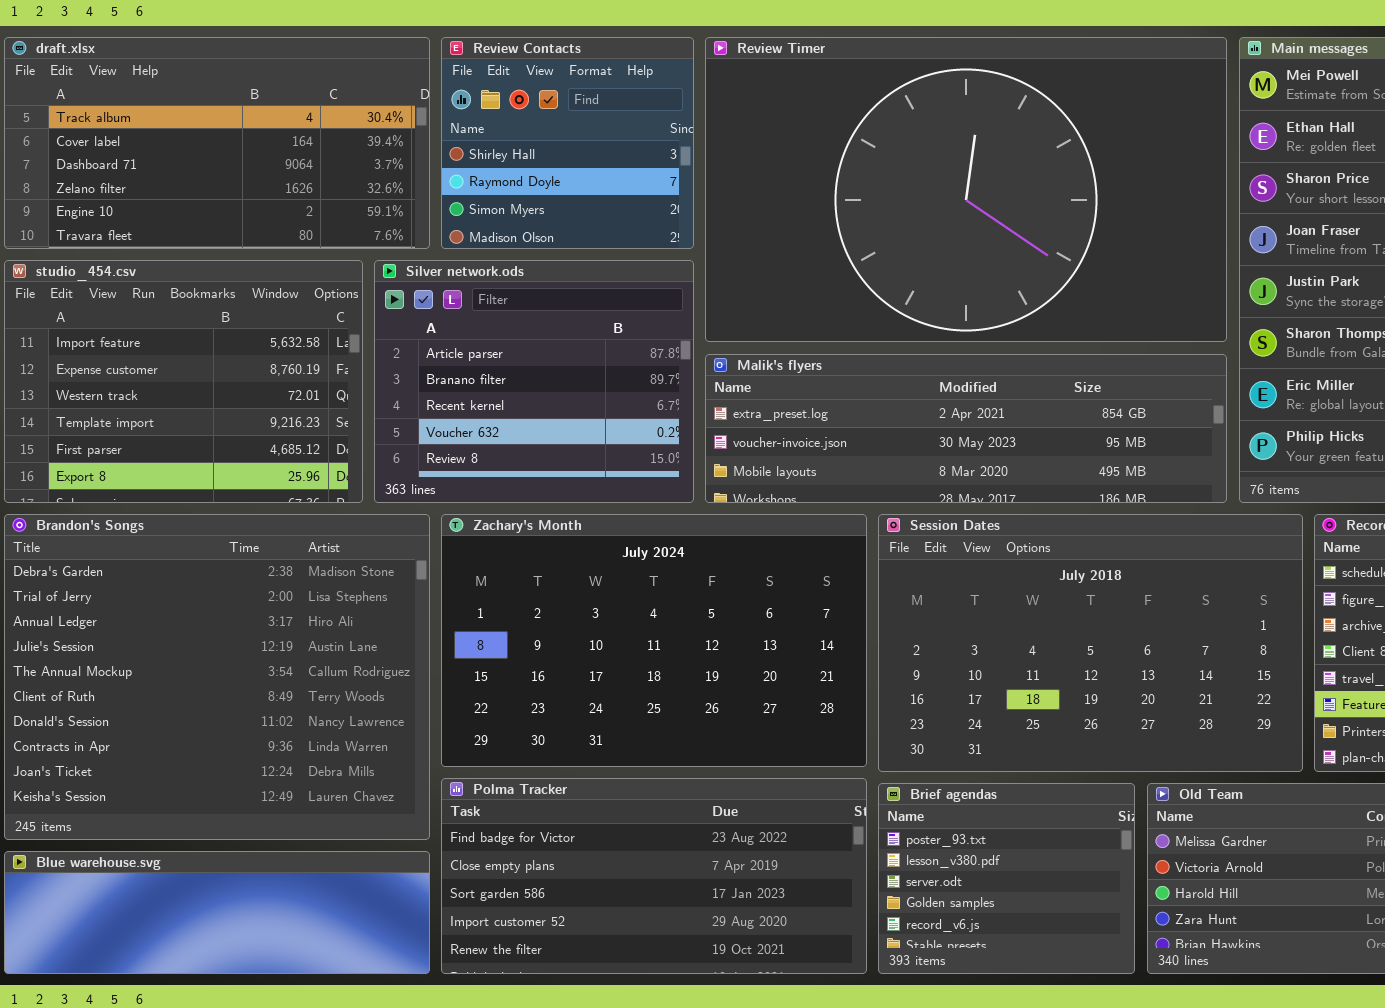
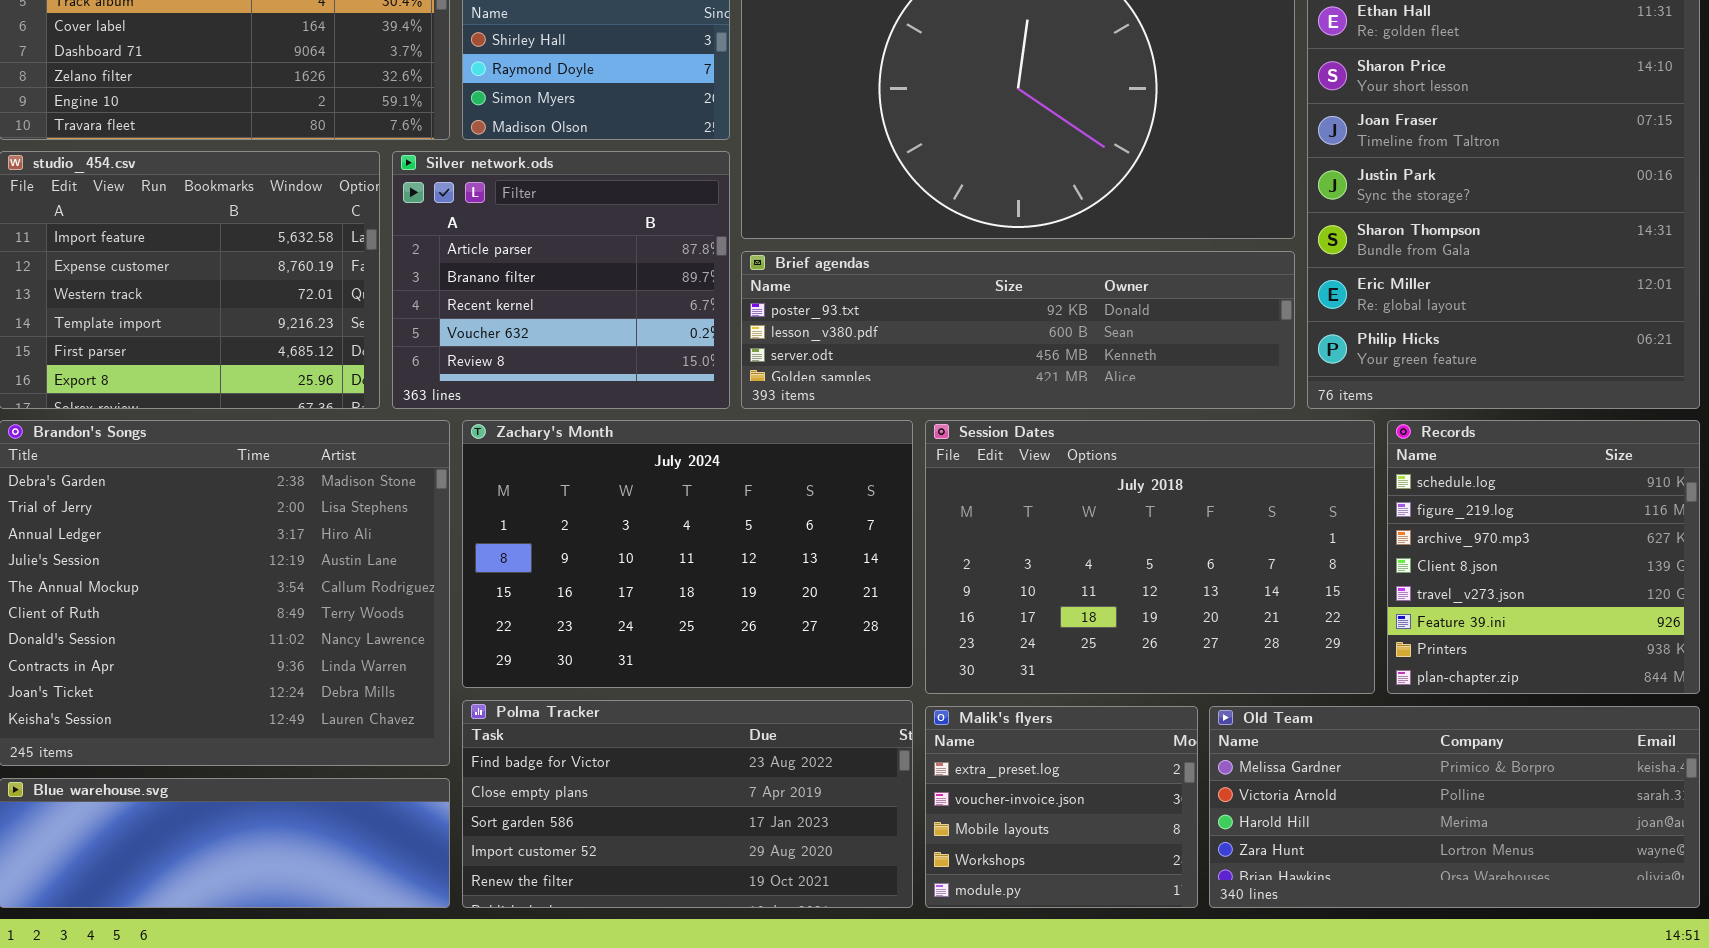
Malik's flyers: [705,354,1227,503] -> [925,706,1198,908], moved, resized
Brief agendas: [878,783,1135,974] -> [741,251,1295,409], moved, resized

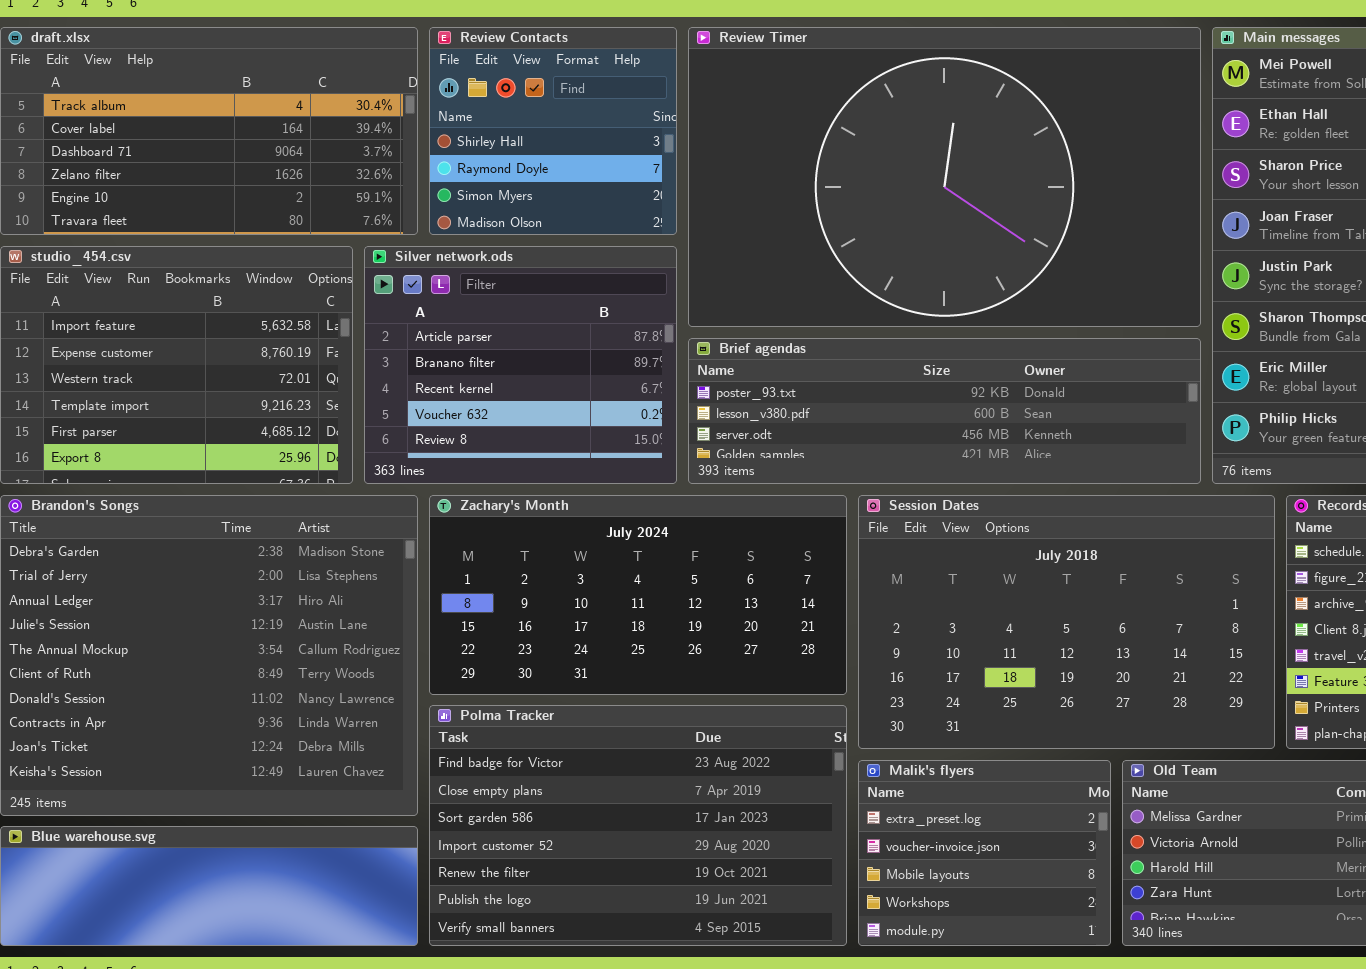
Zachary's Month: [462,420,913,688] -> [429,495,847,695], resized
Polma Tracker: [462,700,913,908] -> [429,705,847,946], resized

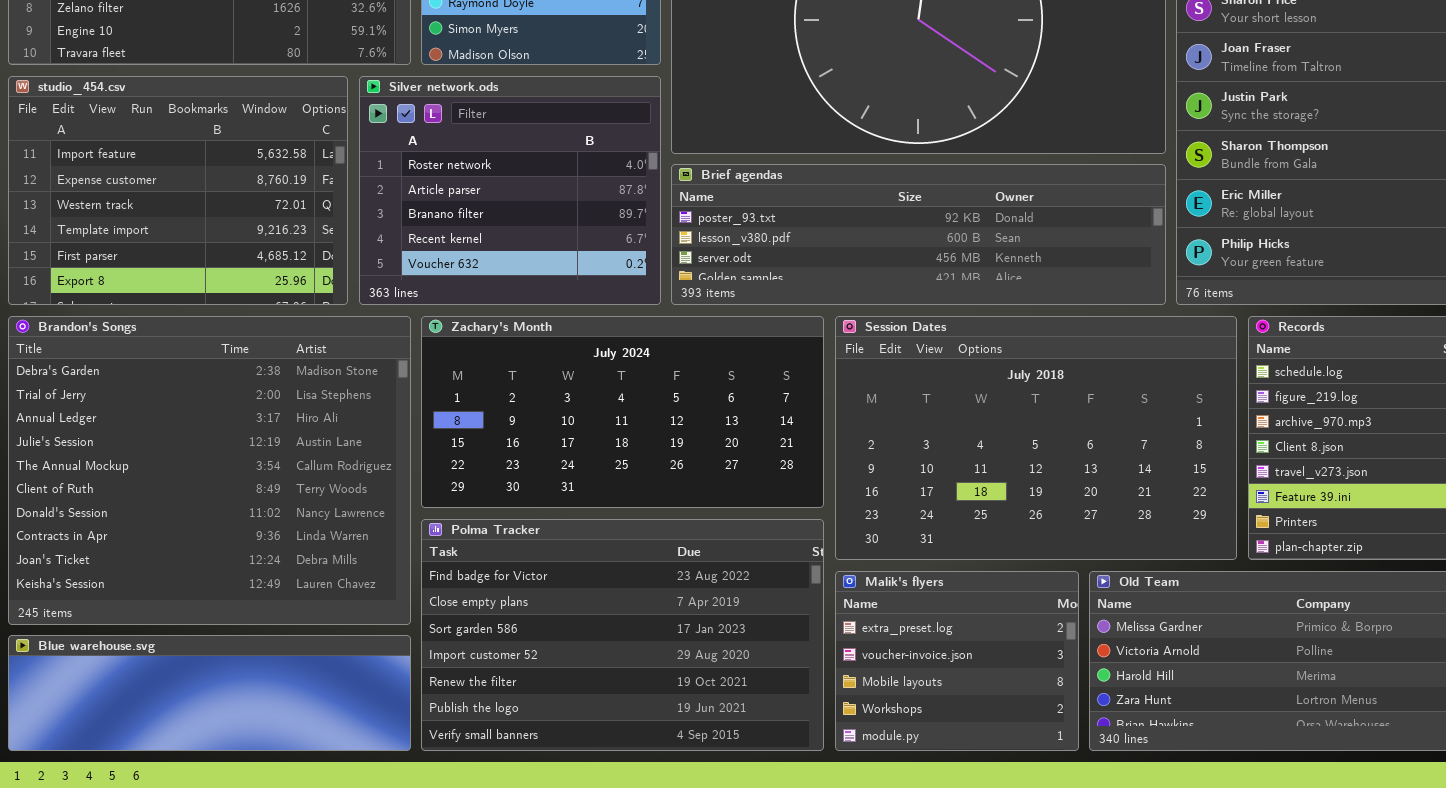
Silver network.ods: [364,246,677,484] -> [359,76,661,305], scrolled up 1 row

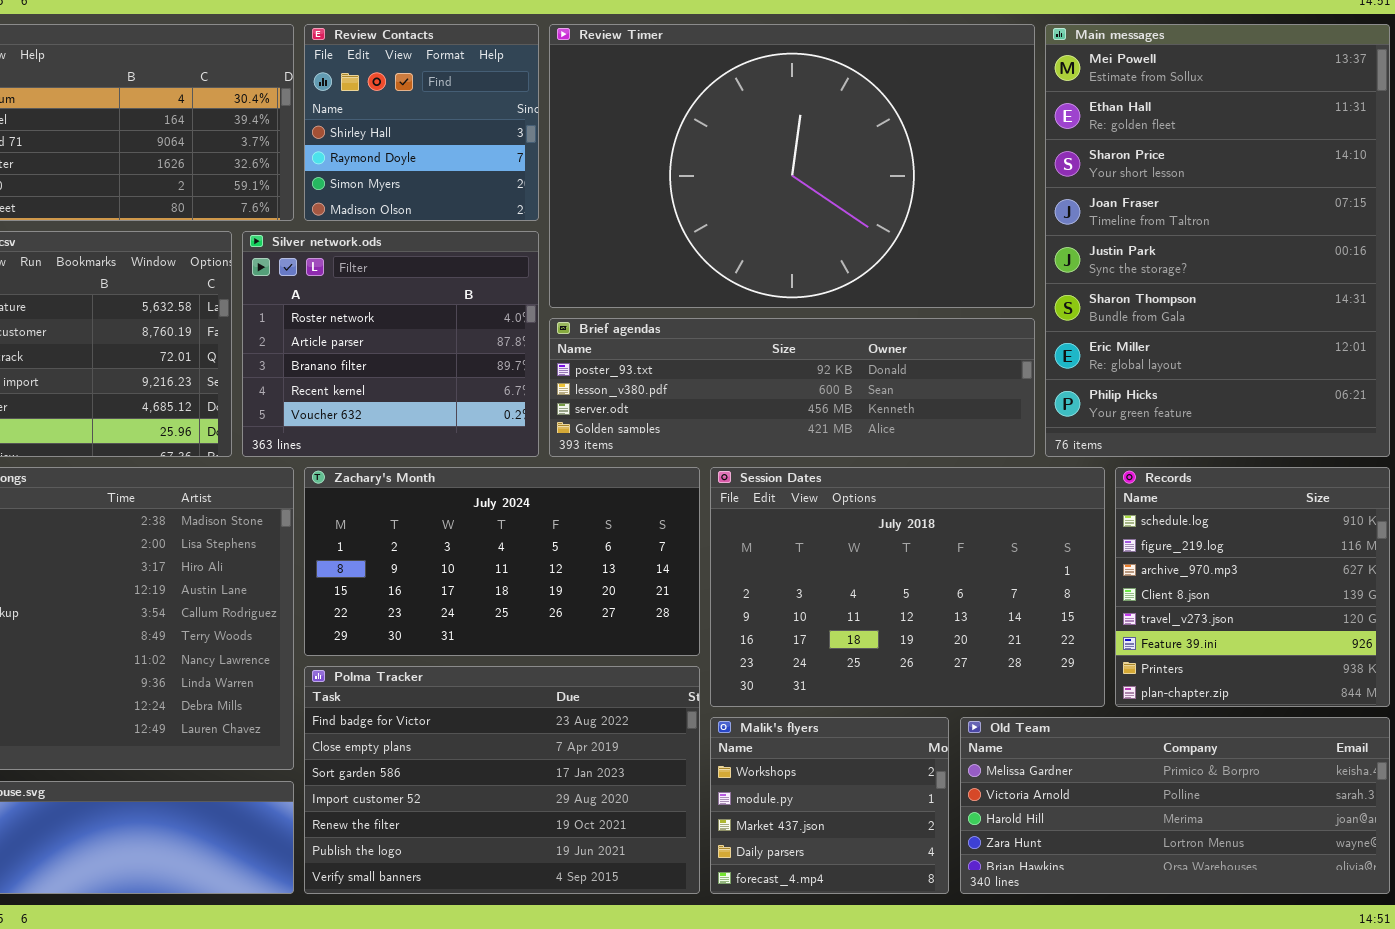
Malik's flyers: [835,571,1079,751] -> [710,717,949,894], scrolled down 3 rows

